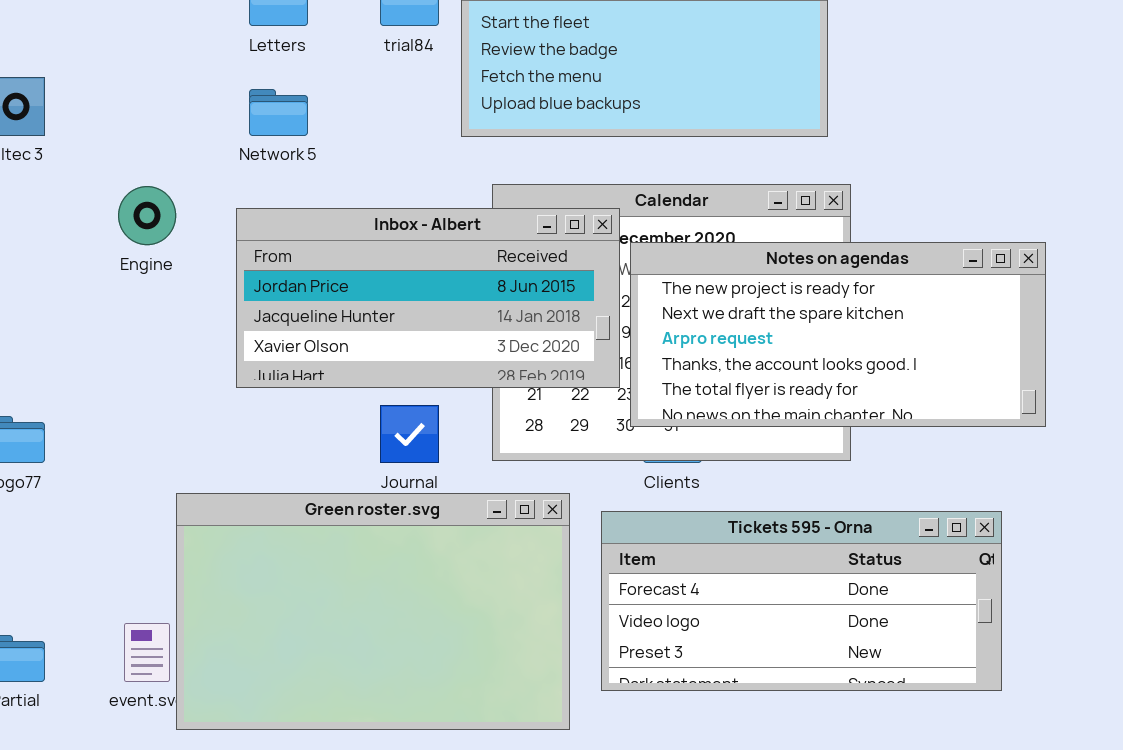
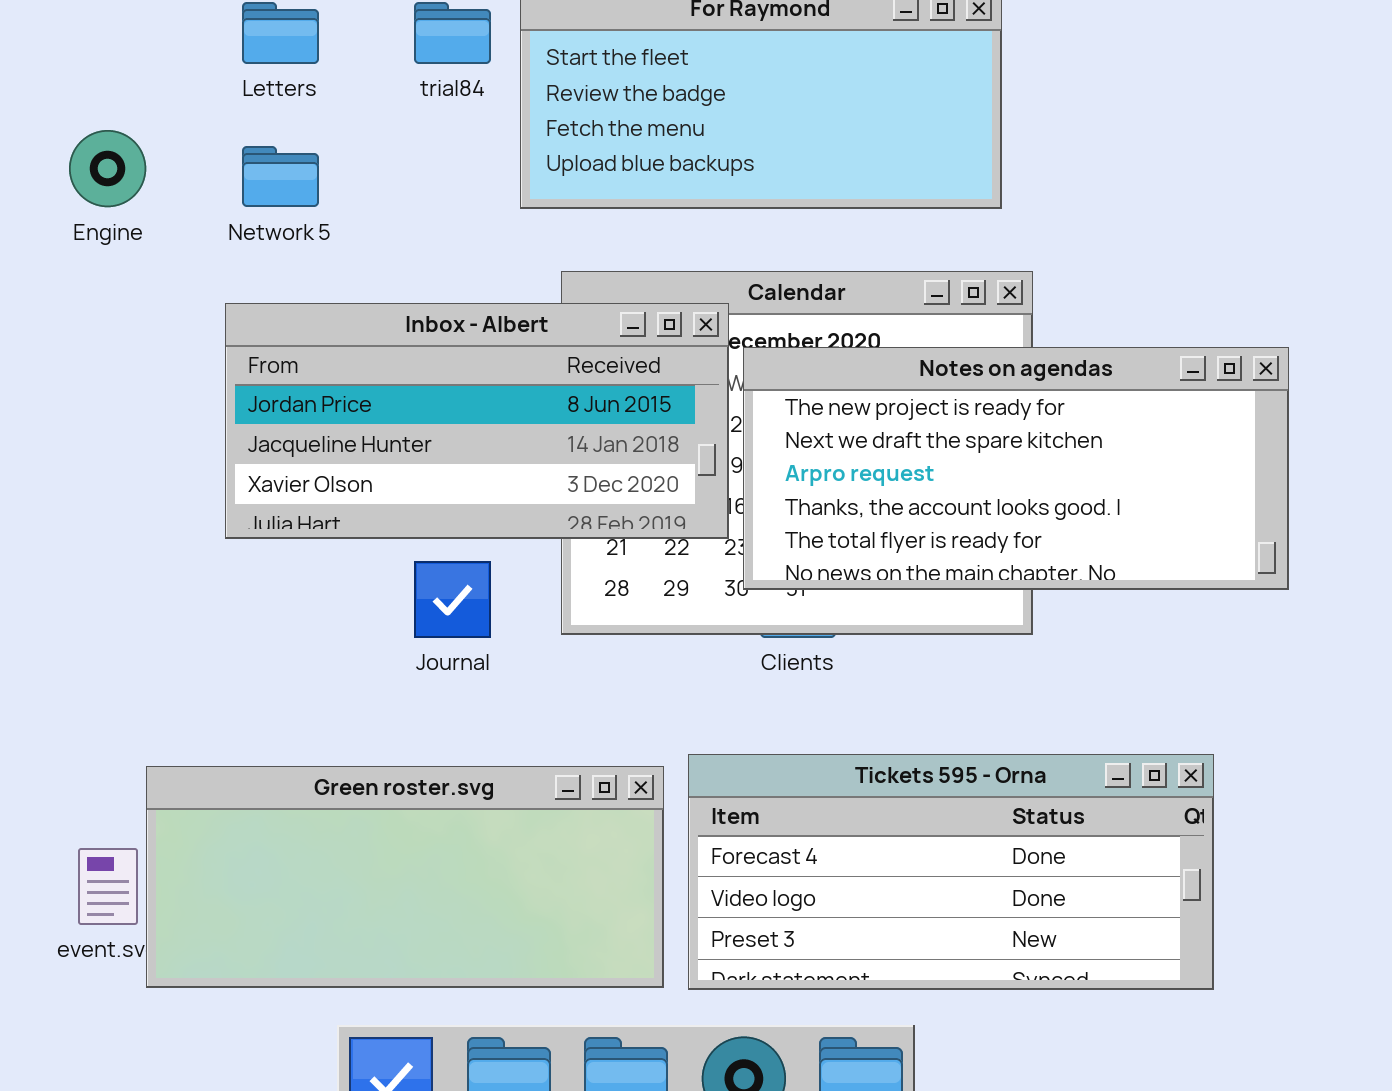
Engine: [118,186,176,245] -> [69,130,146,207], moved
Green roster.svg: [176,493,570,730] -> [146,766,664,988], resized
Tickets 595 - Orna: [601,511,1002,691] -> [688,754,1214,990], moved

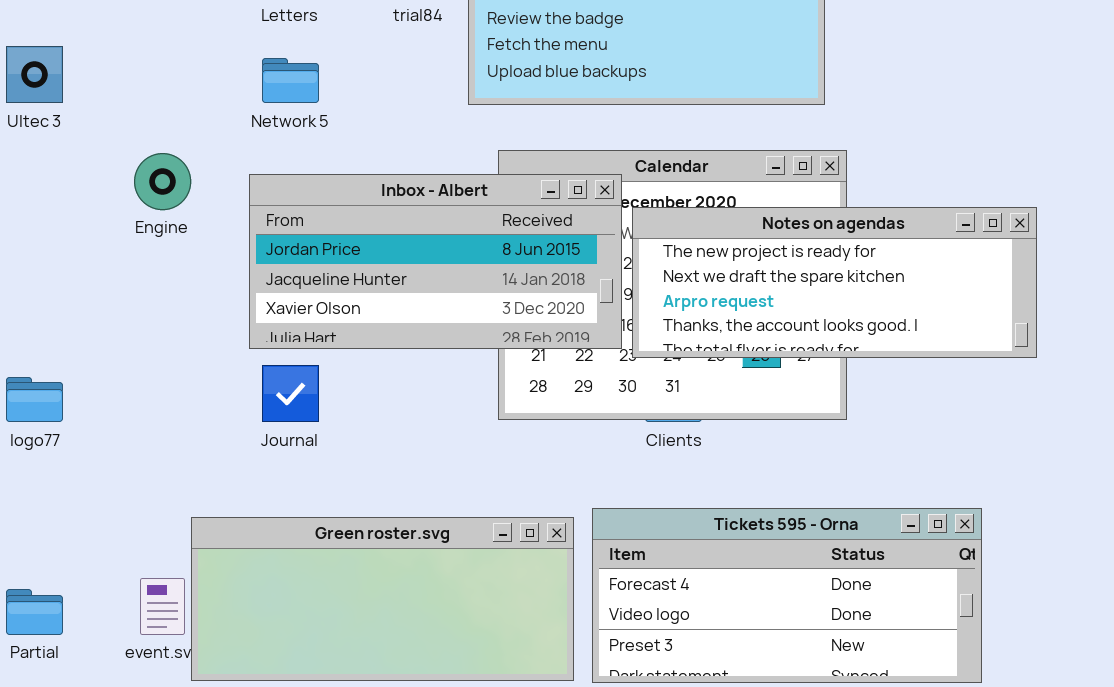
Engine: [69,130,146,207] -> [134,153,191,210], moved
Notes on agendas: [743,347,1289,590] -> [632,207,1037,358], resized
Journal: [414,561,491,638] -> [262,365,319,422], moved

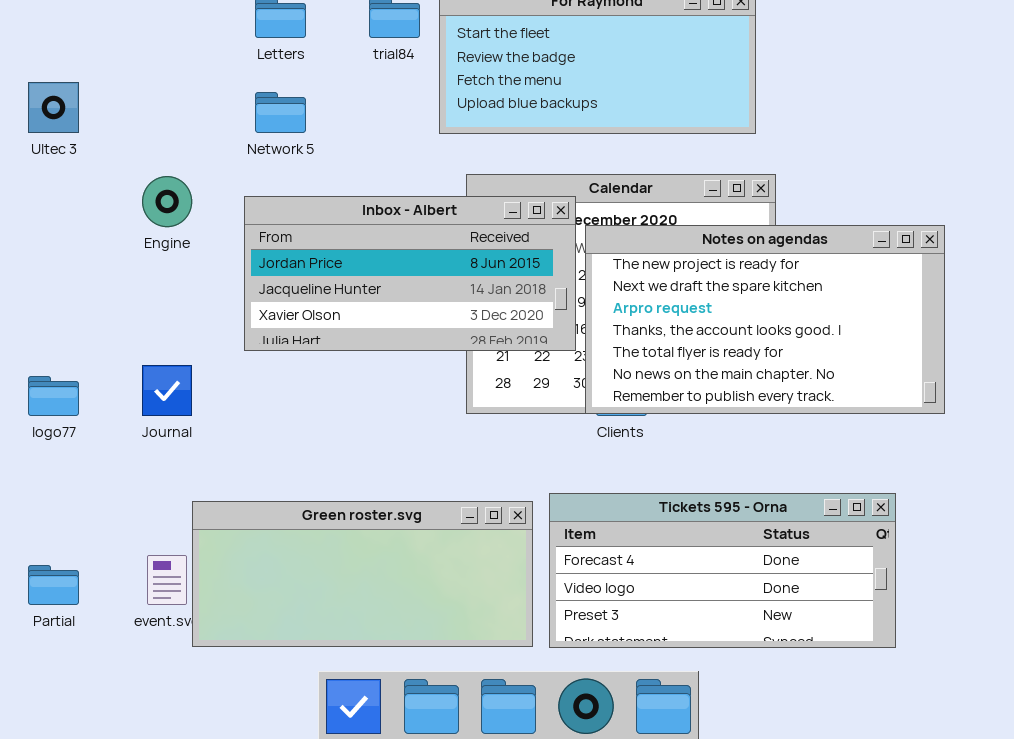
Notes on agendas: [632,207,1037,358] -> [585,225,945,414], resized
Journal: [262,365,319,422] -> [142,365,192,416], moved

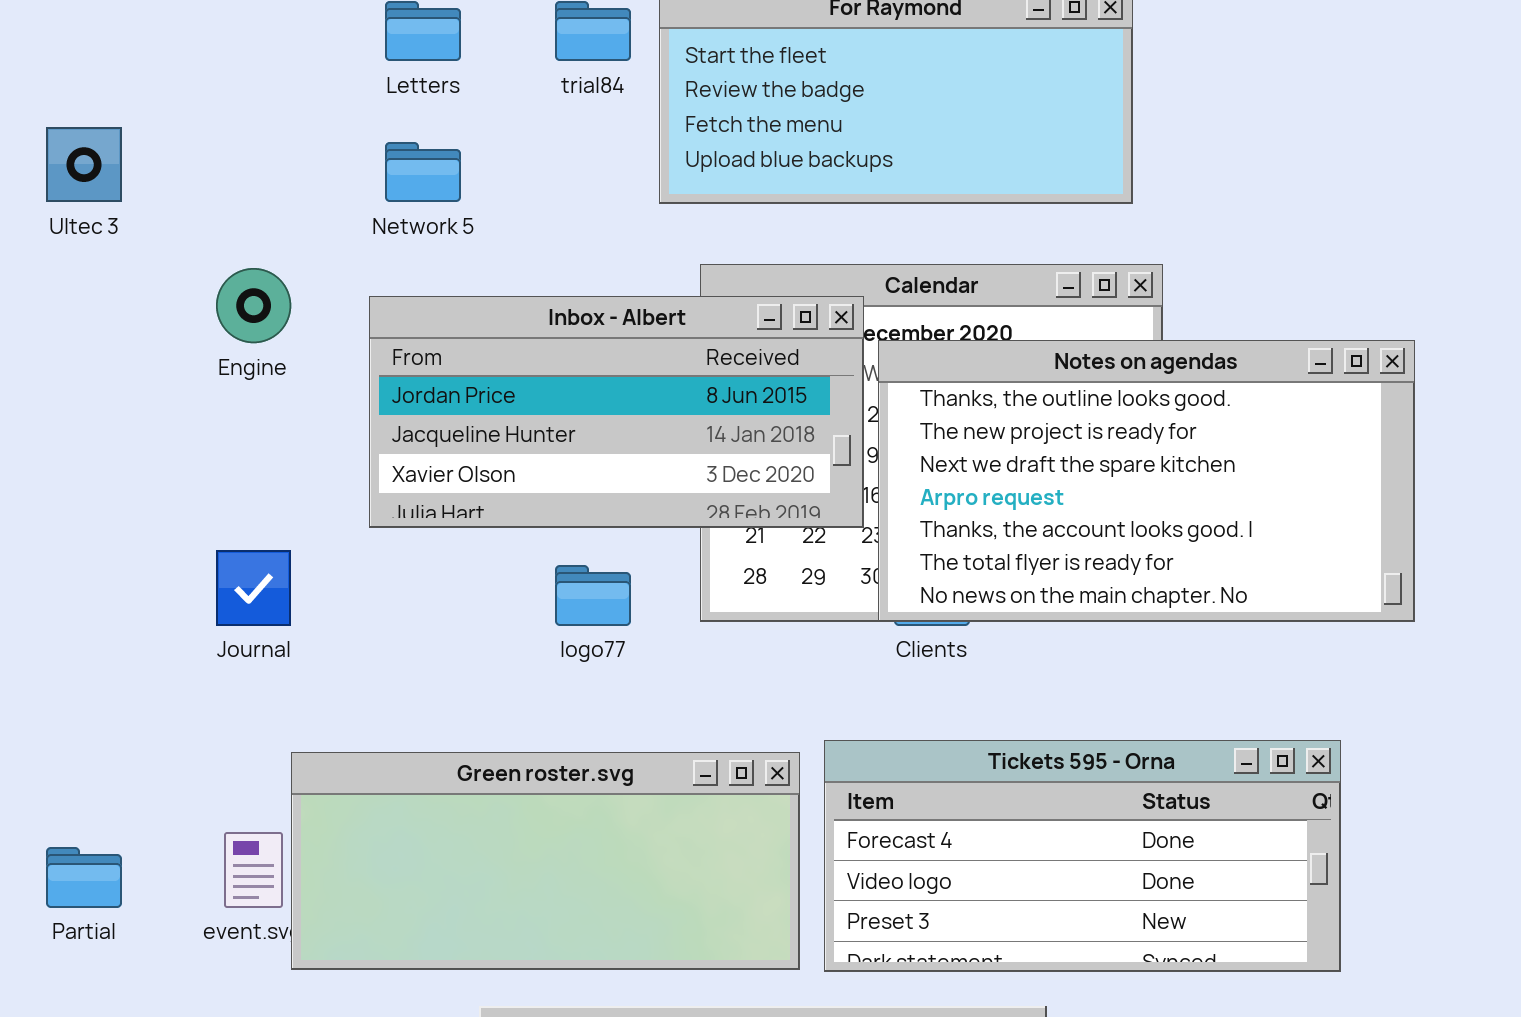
Notes on agendas: [585,225,945,414] -> [878,340,1415,622], scrolled up 1 row
logo77: [28,376,79,416] -> [555,565,631,626], moved

